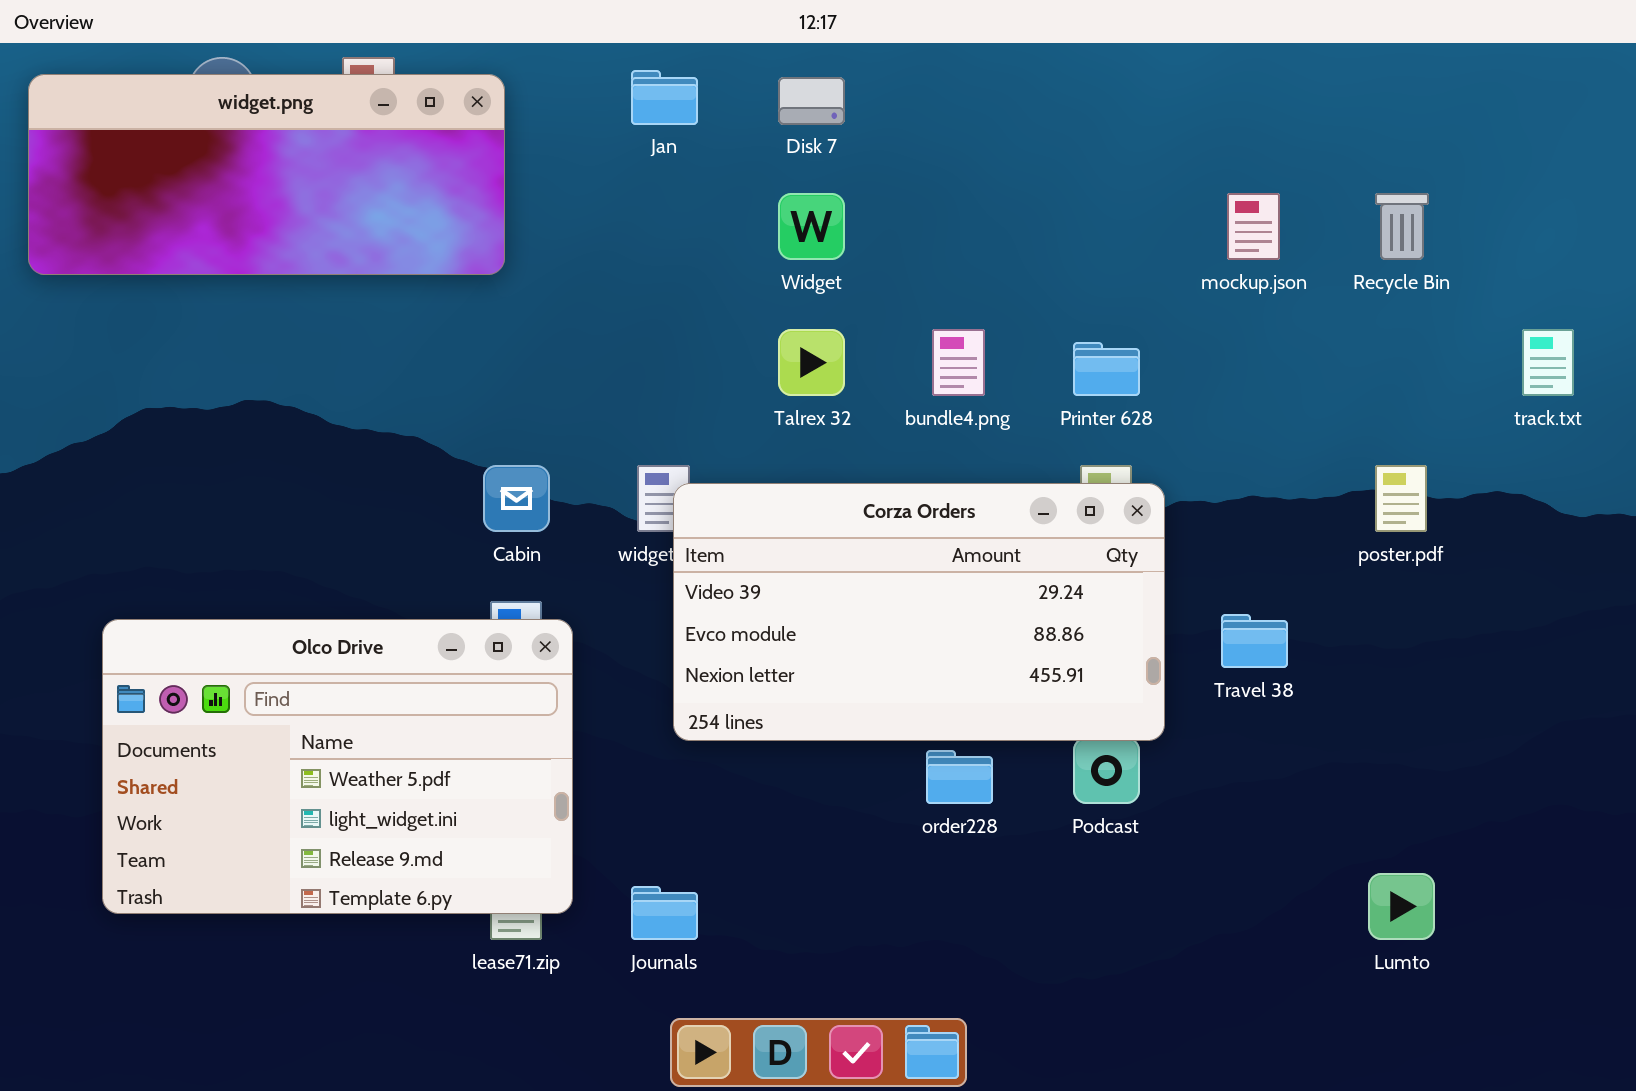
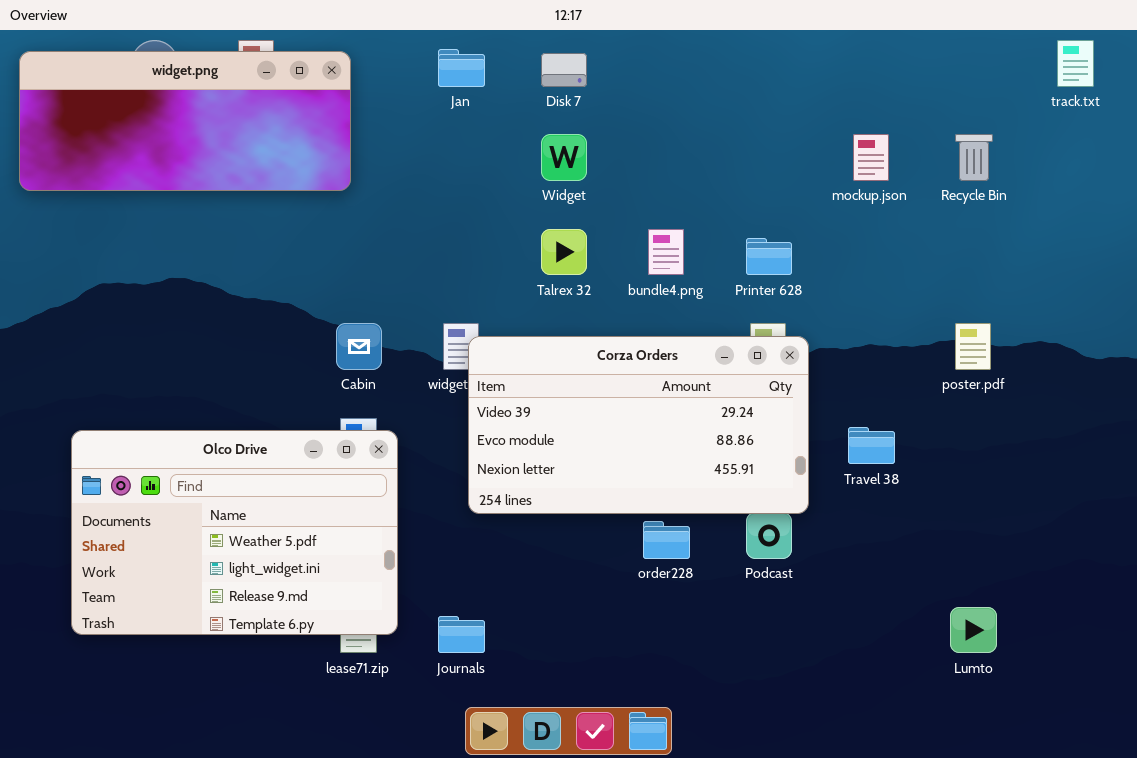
track.txt: [1522,329,1574,396] -> [1057,40,1094,87], moved

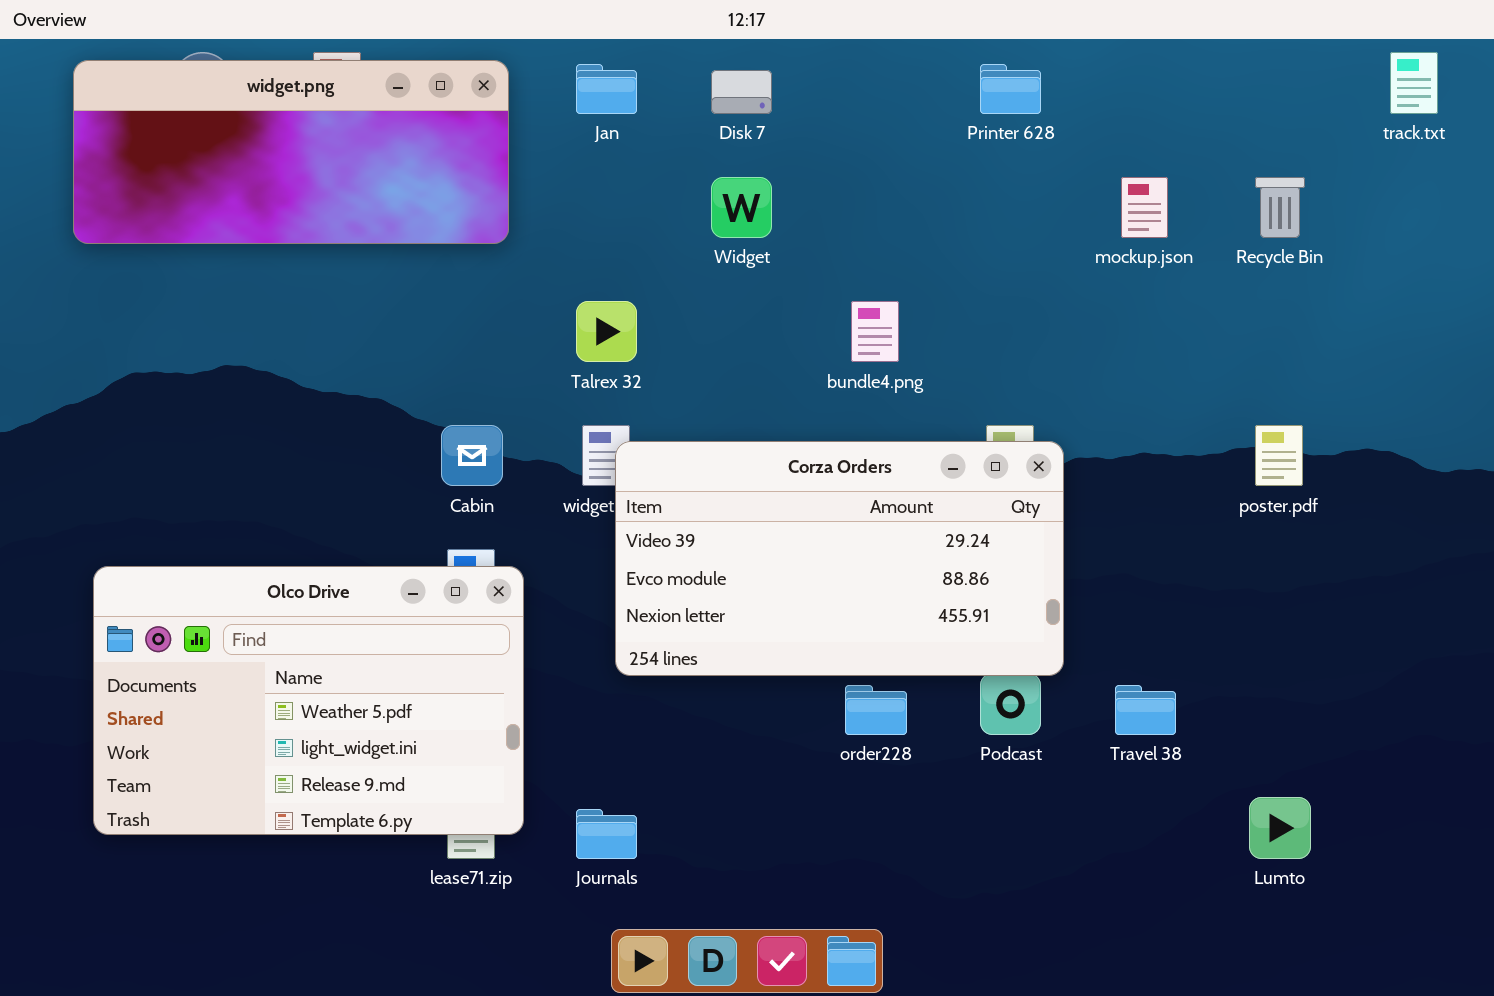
widget.png: [19,51,351,191] -> [73,60,509,244], moved
Talrex 32: [541,229,587,275] -> [576,301,637,362], moved
Printer 628: [746,238,792,275] -> [980,64,1041,114], moved
Travel 38: [848,427,895,464] -> [1115,685,1176,735], moved

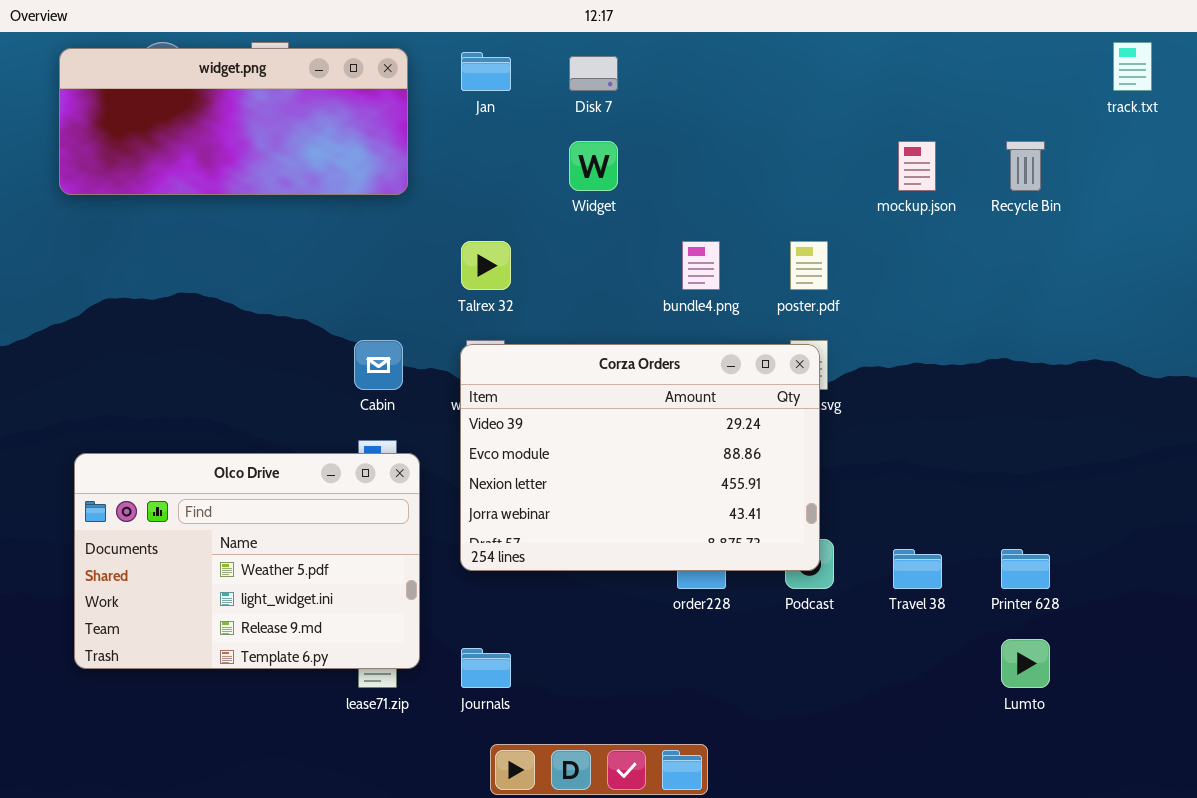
Printer 628: [980,64,1041,114] -> [1001,549,1050,589], moved
poster.pdf: [1255,425,1303,486] -> [790,241,828,290], moved
Corza Orders: [615,441,1064,676] -> [460,344,820,571], moved, resized

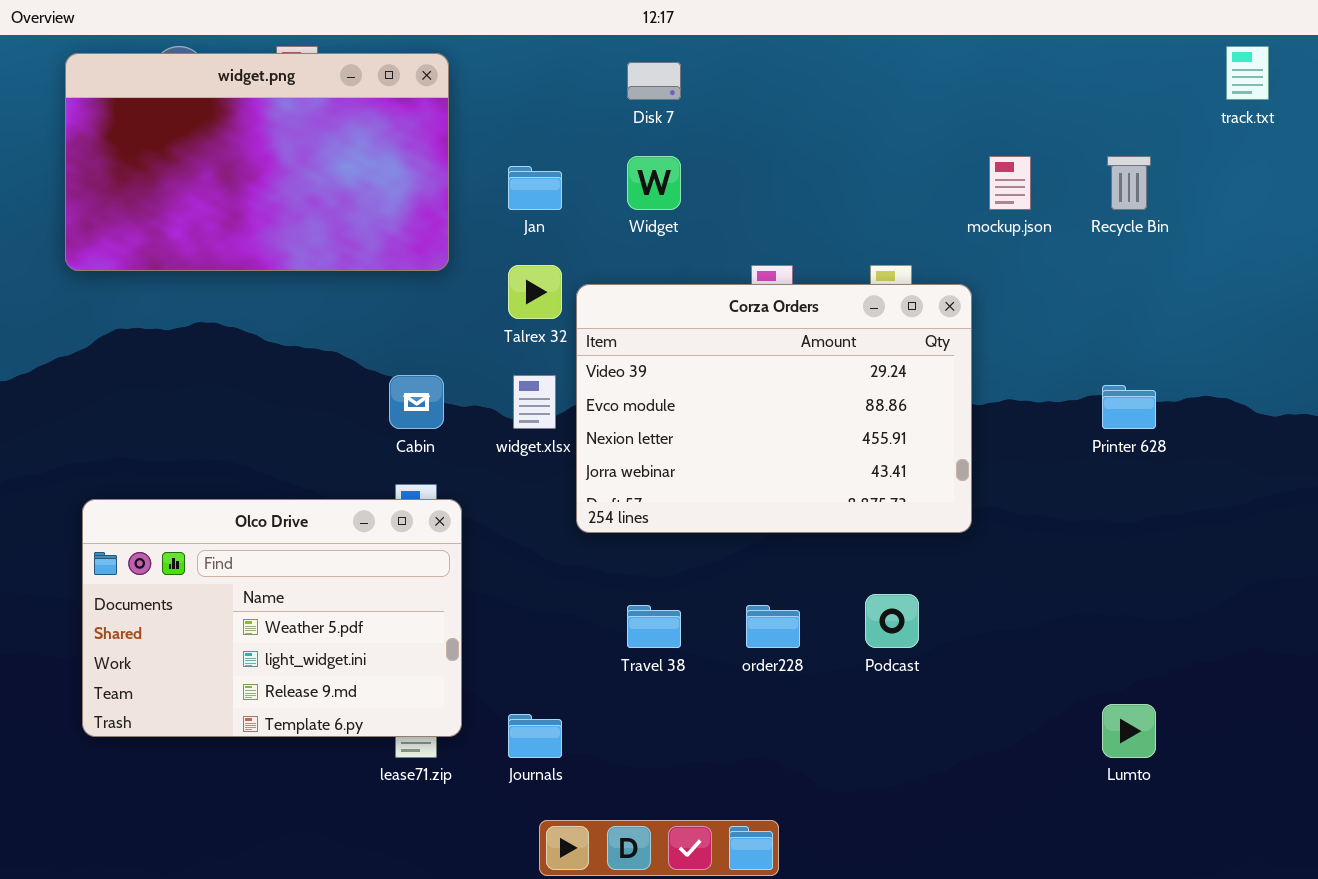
widget.png: [59,48,408,195] -> [65,53,449,271], resized
Jan: [461,52,511,91] -> [508,166,562,210], moved
Corza Orders: [460,344,820,571] -> [576,284,972,533], moved
Travel 38: [893,549,942,589] -> [627,605,681,648], moved
Printer 628: [1001,549,1050,589] -> [1102,385,1156,429], moved

